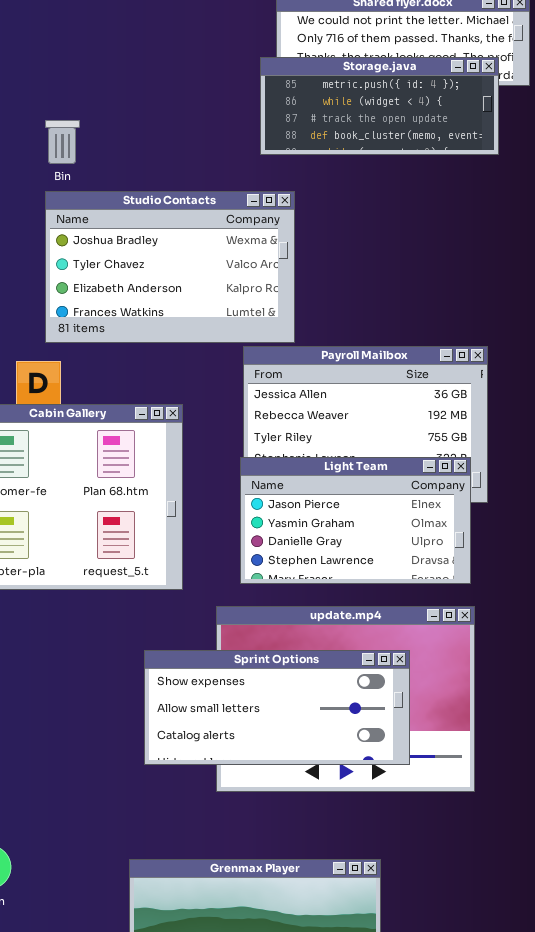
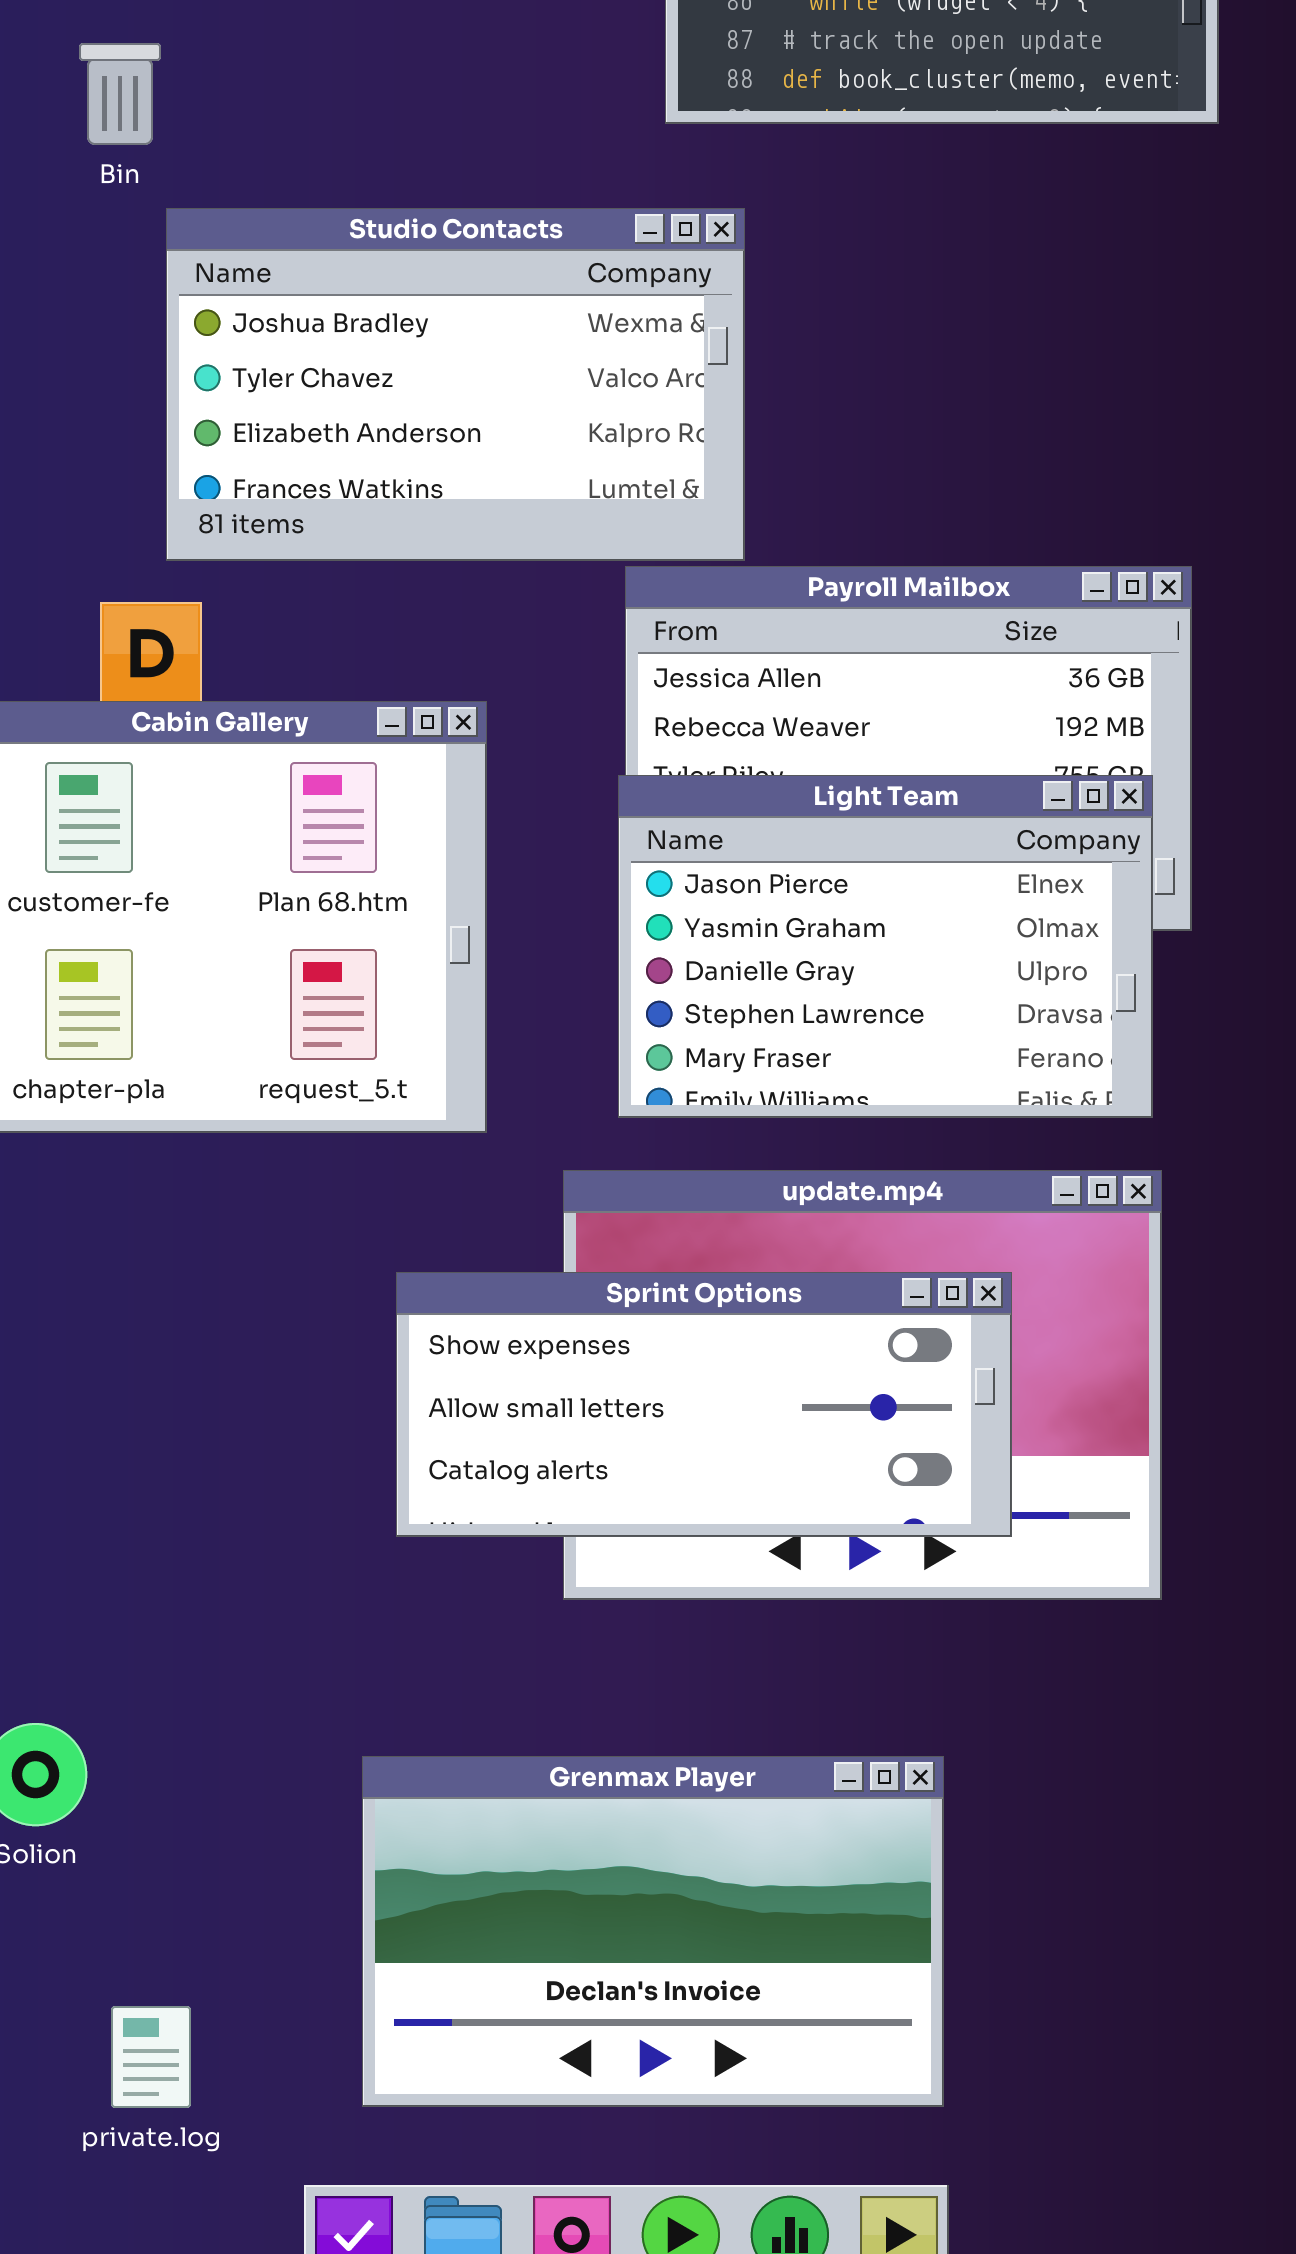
Bin: [45,120,80,164] -> [79,43,161,145], moved
Light Team: [240,457,471,584] -> [618,775,1153,1118], resized

